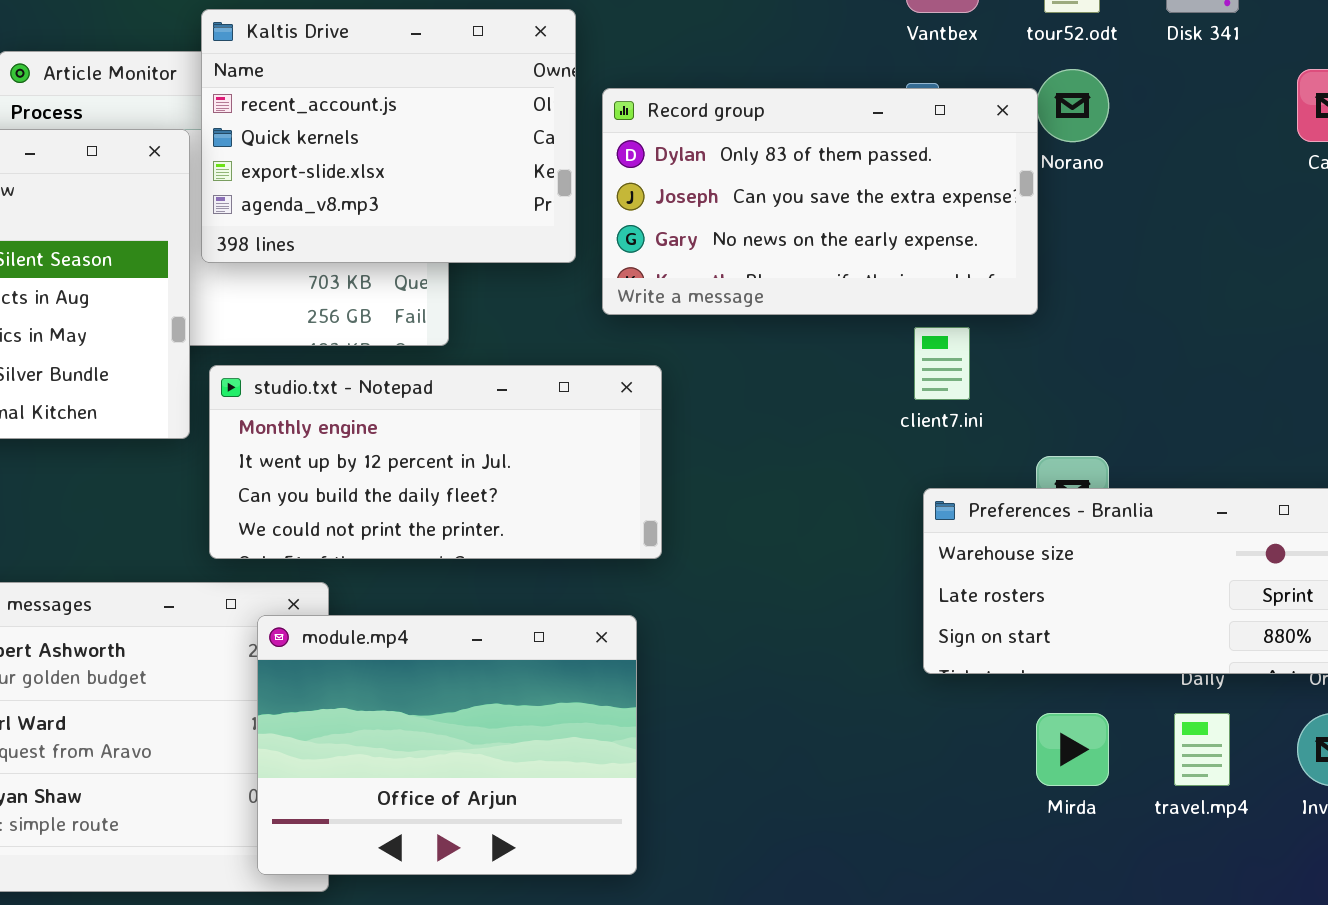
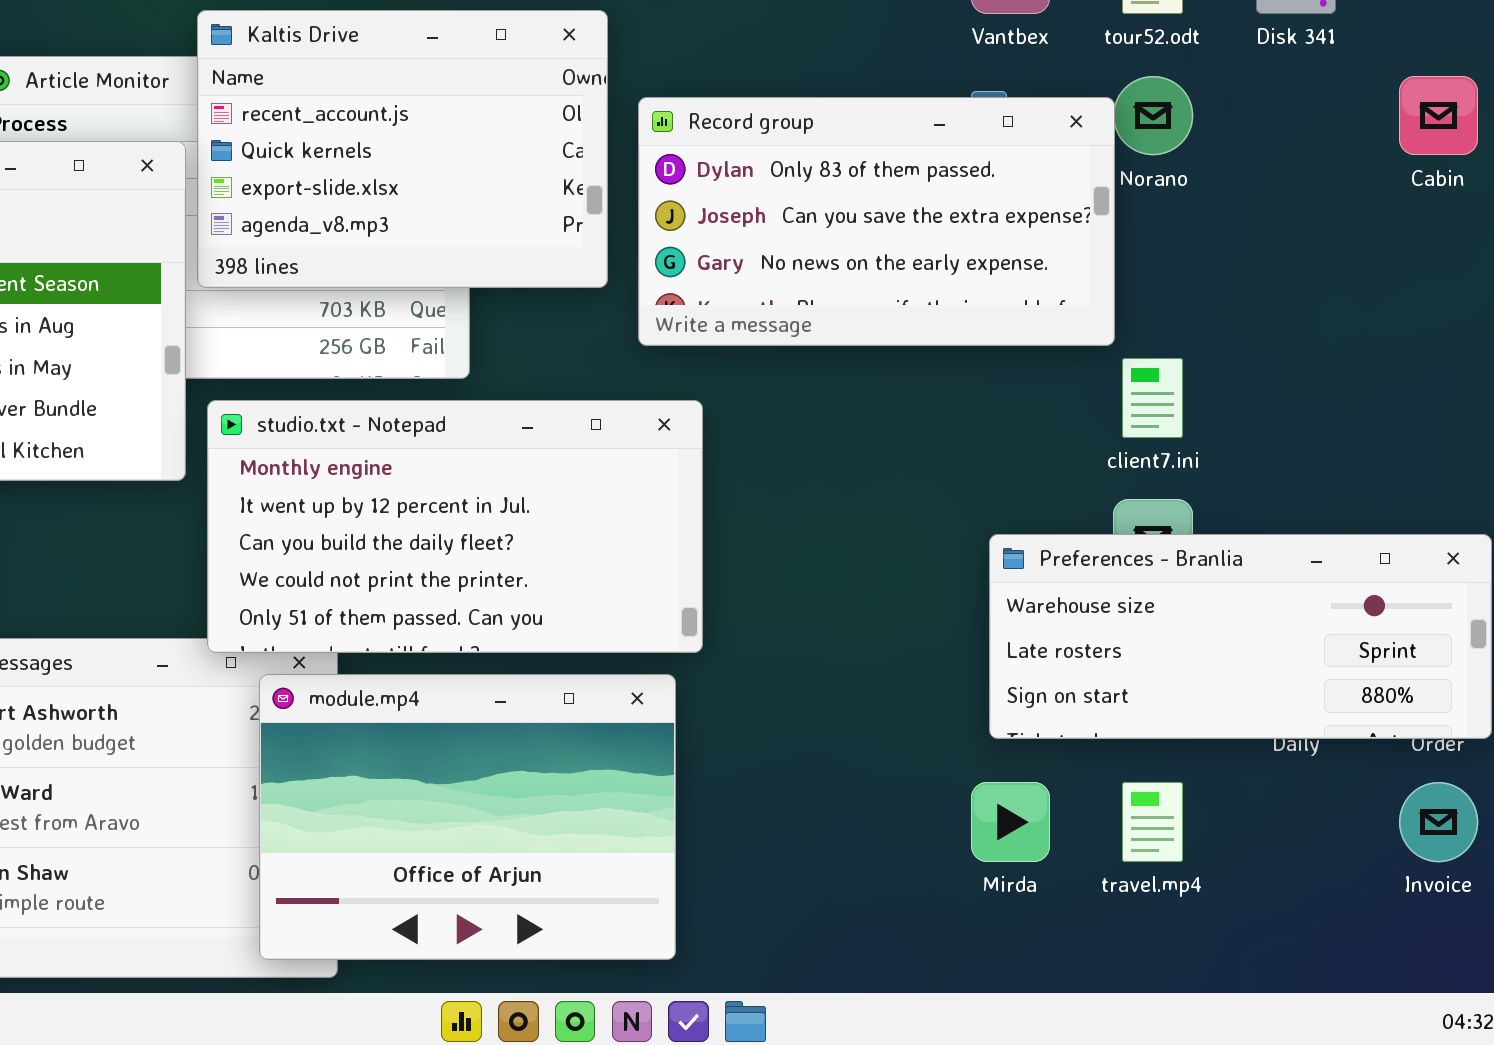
client7.ini: [914,327,970,400] -> [1122,358,1183,438], moved
studio.txt - Notepad: [209,365,662,559] -> [207,400,703,653], resized
Mirda: [1036,713,1109,786] -> [971,782,1050,862], moved
travel.mp4: [1174,713,1230,786] -> [1122,782,1183,862], moved

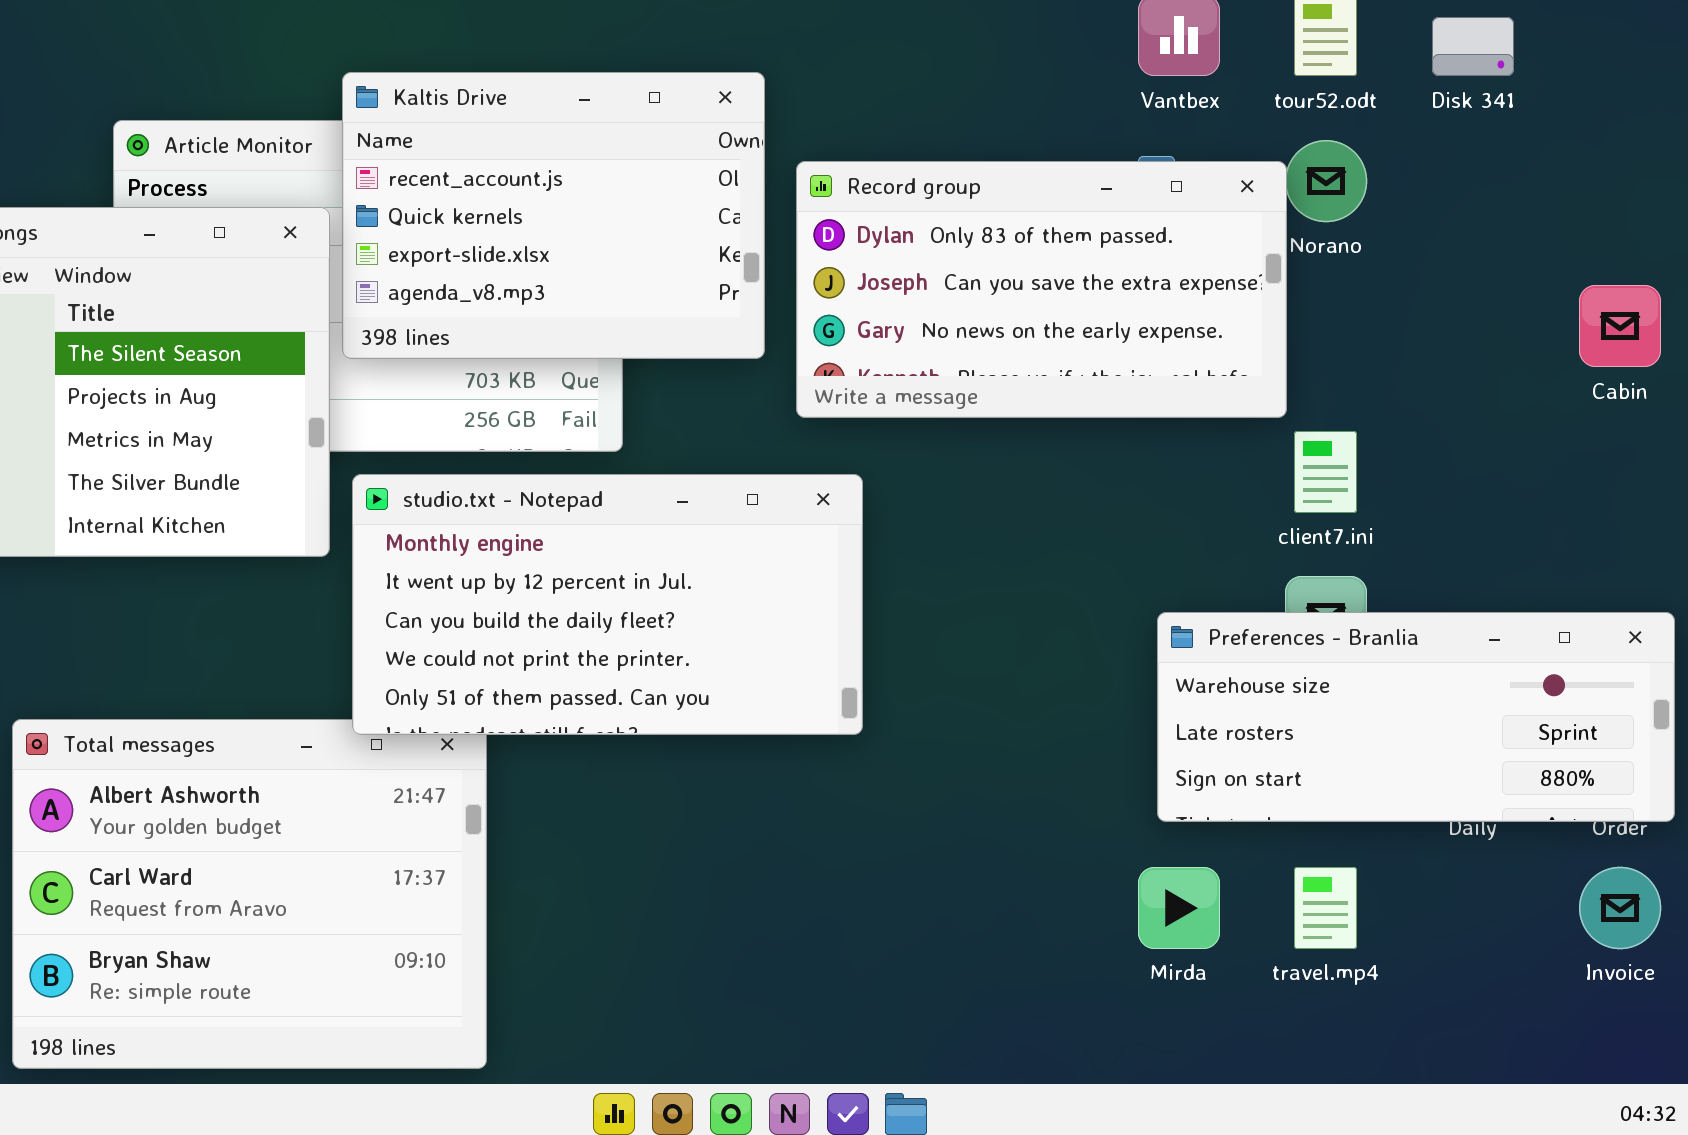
Cabin: [1399,76,1478,155] -> [1579,285,1661,367], moved
module.mp4: [259,674,676,960] -> none, closed

